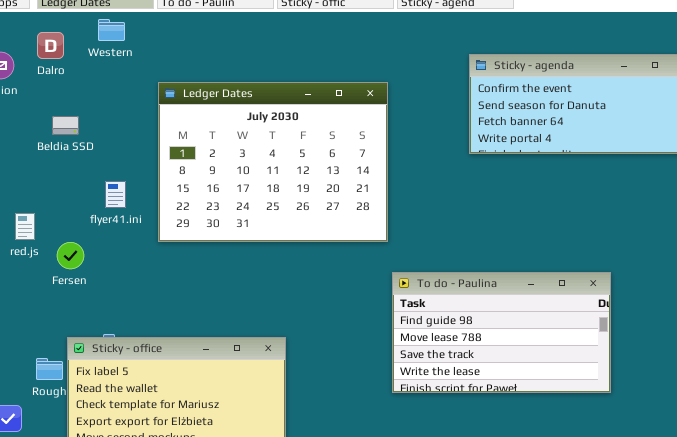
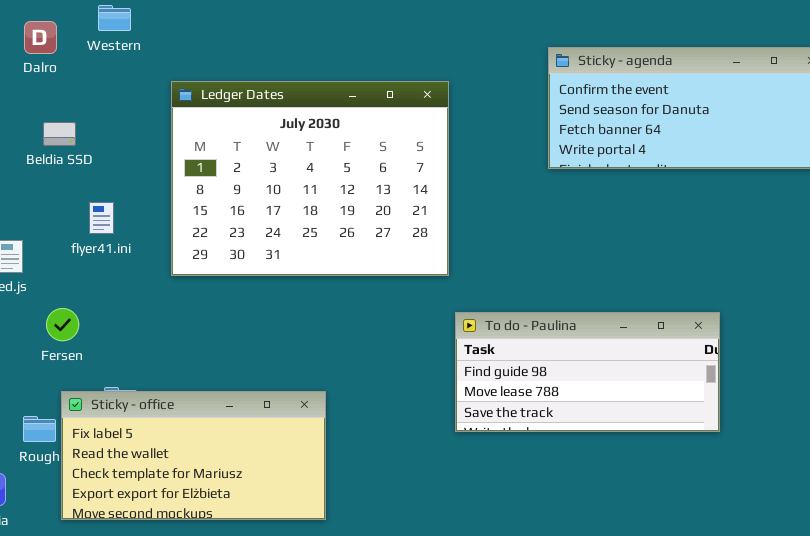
flyer41.ini: [105,181,126,208] -> [89,202,114,234], moved
Fersen: [57,242,84,269] -> [46,308,79,341], moved
To do - Paulina: [392,272,611,393] -> [455,312,720,432], resized

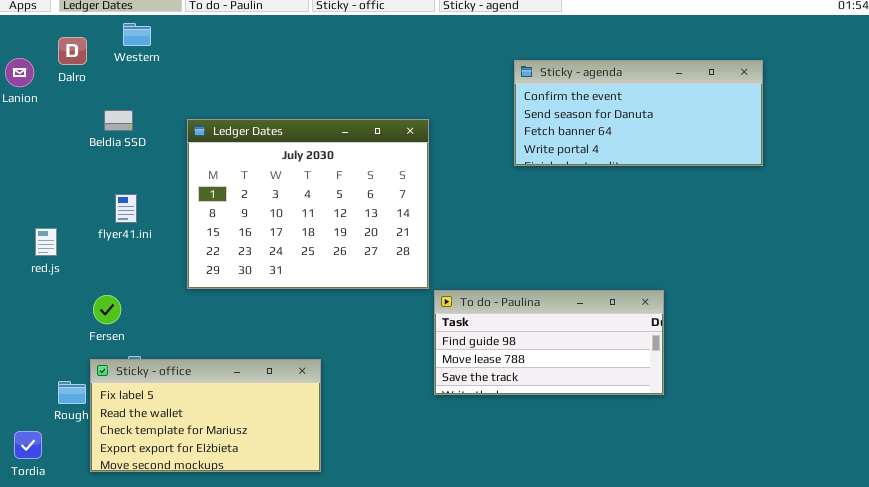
Ledger Dates: [171,81,449,276] -> [187,119,429,289], moved
Beldia SSD: [43,122,76,146] -> [104,110,133,131], moved
Fersen: [46,308,79,341] -> [93,295,121,324], moved

